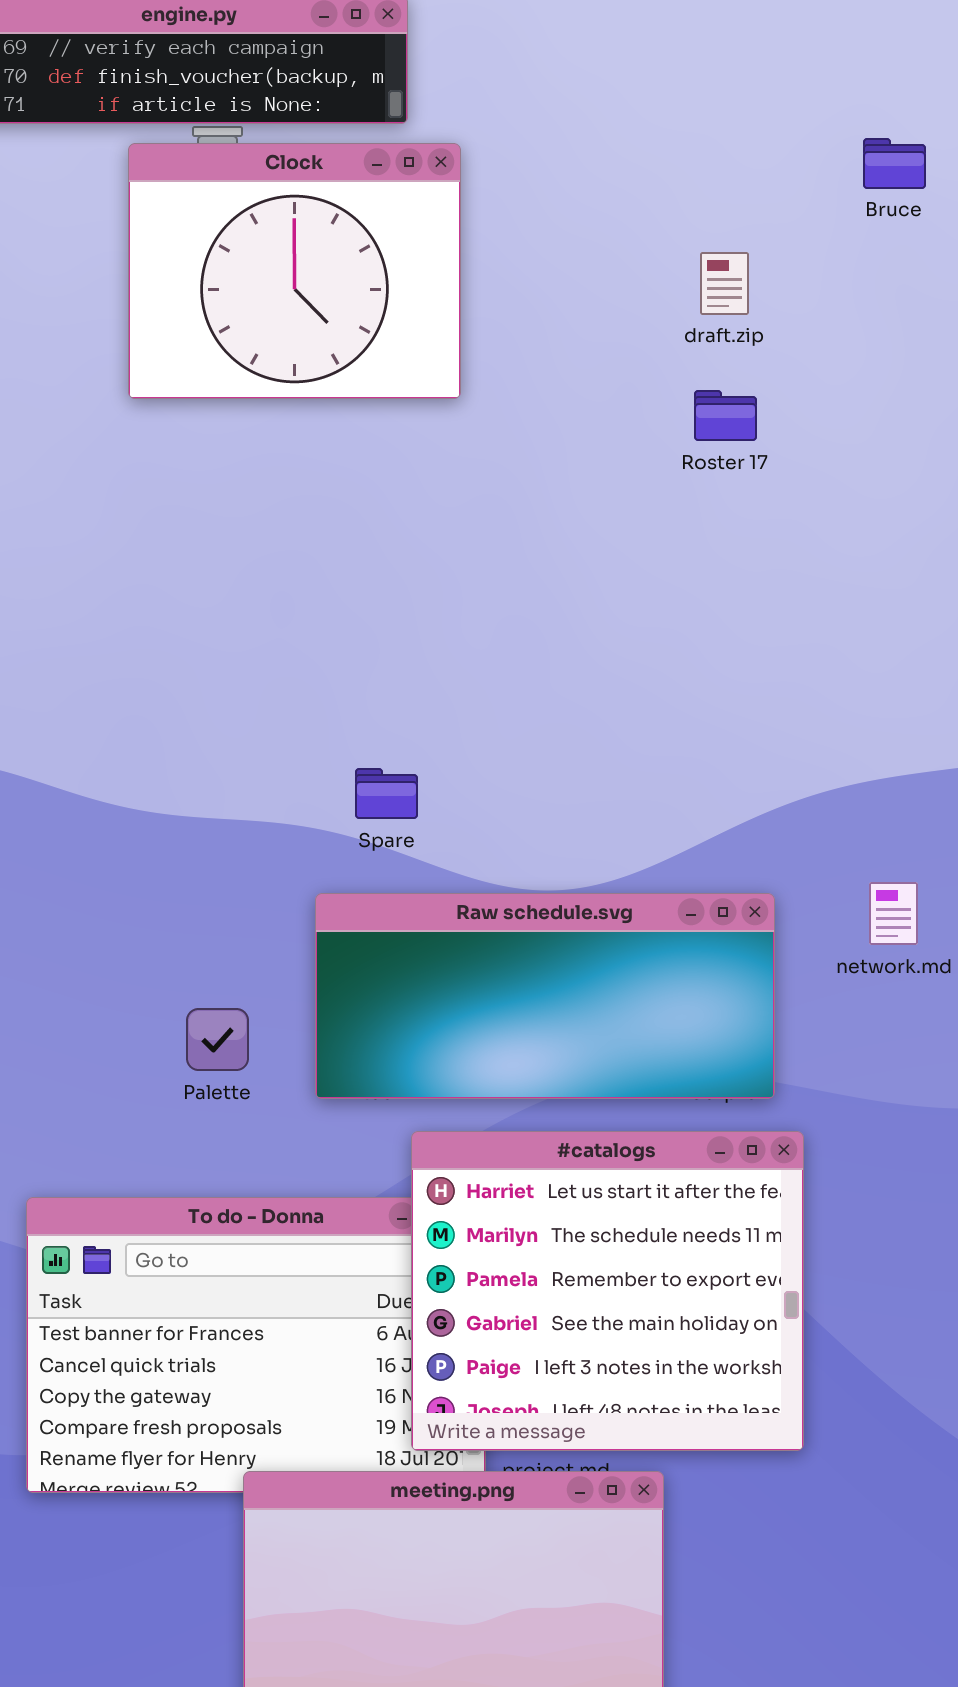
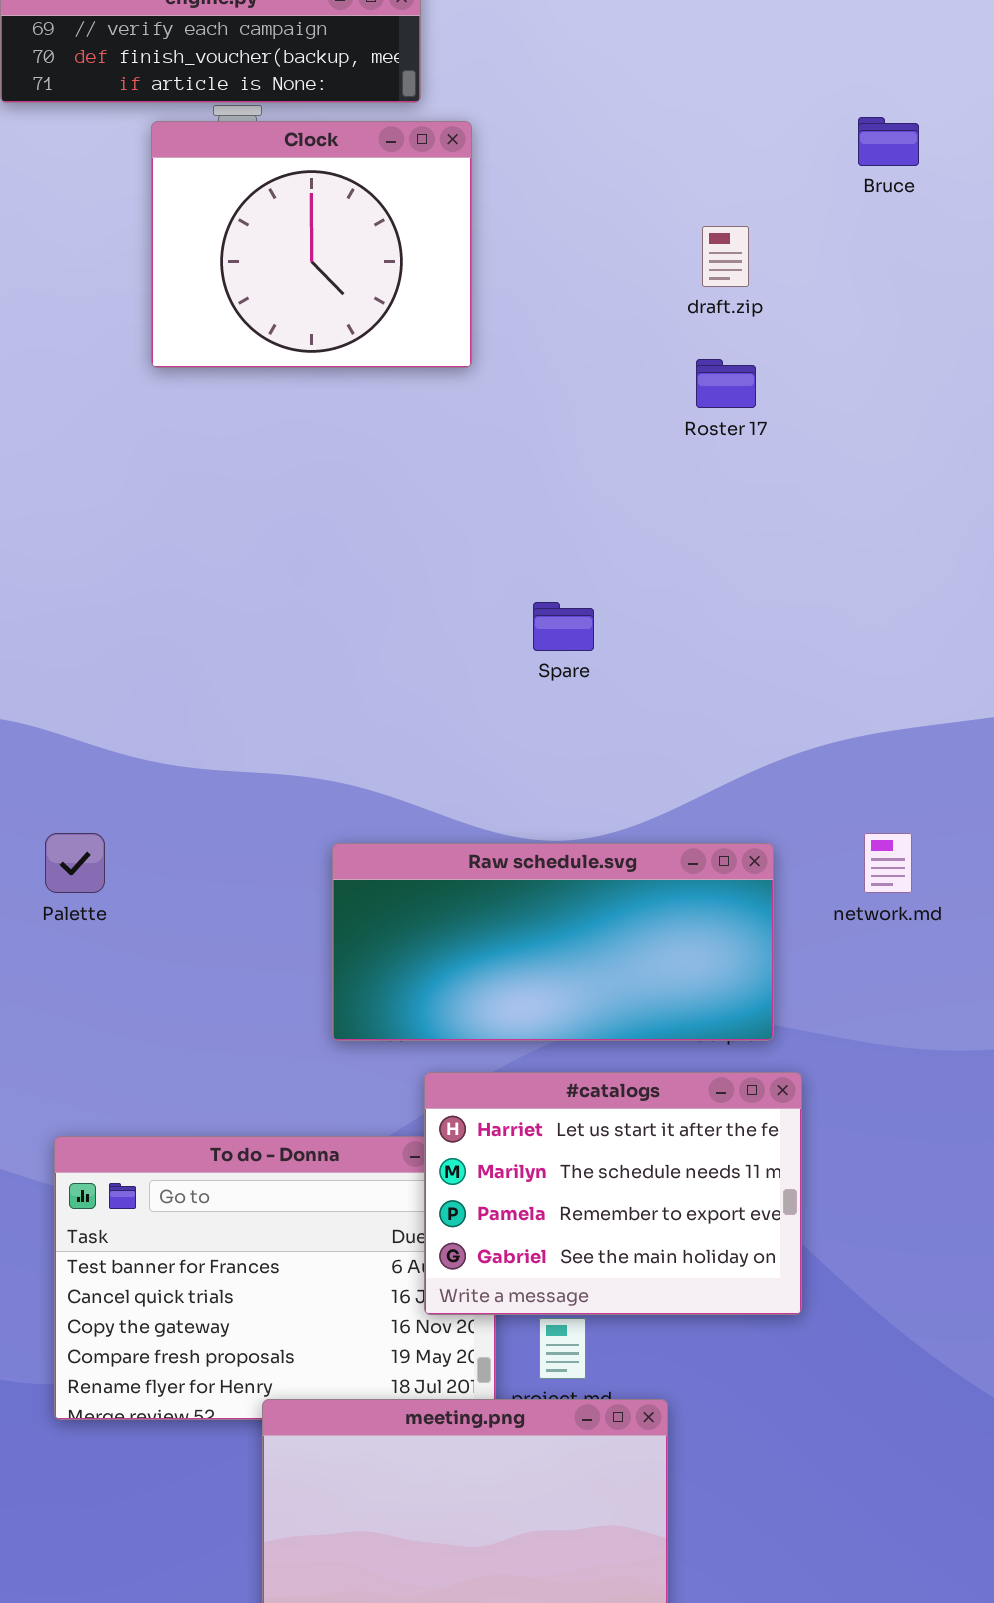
Spare: [355,768,418,819] -> [533,602,594,651], moved
Palette: [186,1008,249,1071] -> [45,833,105,893], moved
#catalogs: [411,1131,804,1451] -> [424,1072,802,1315], resized

